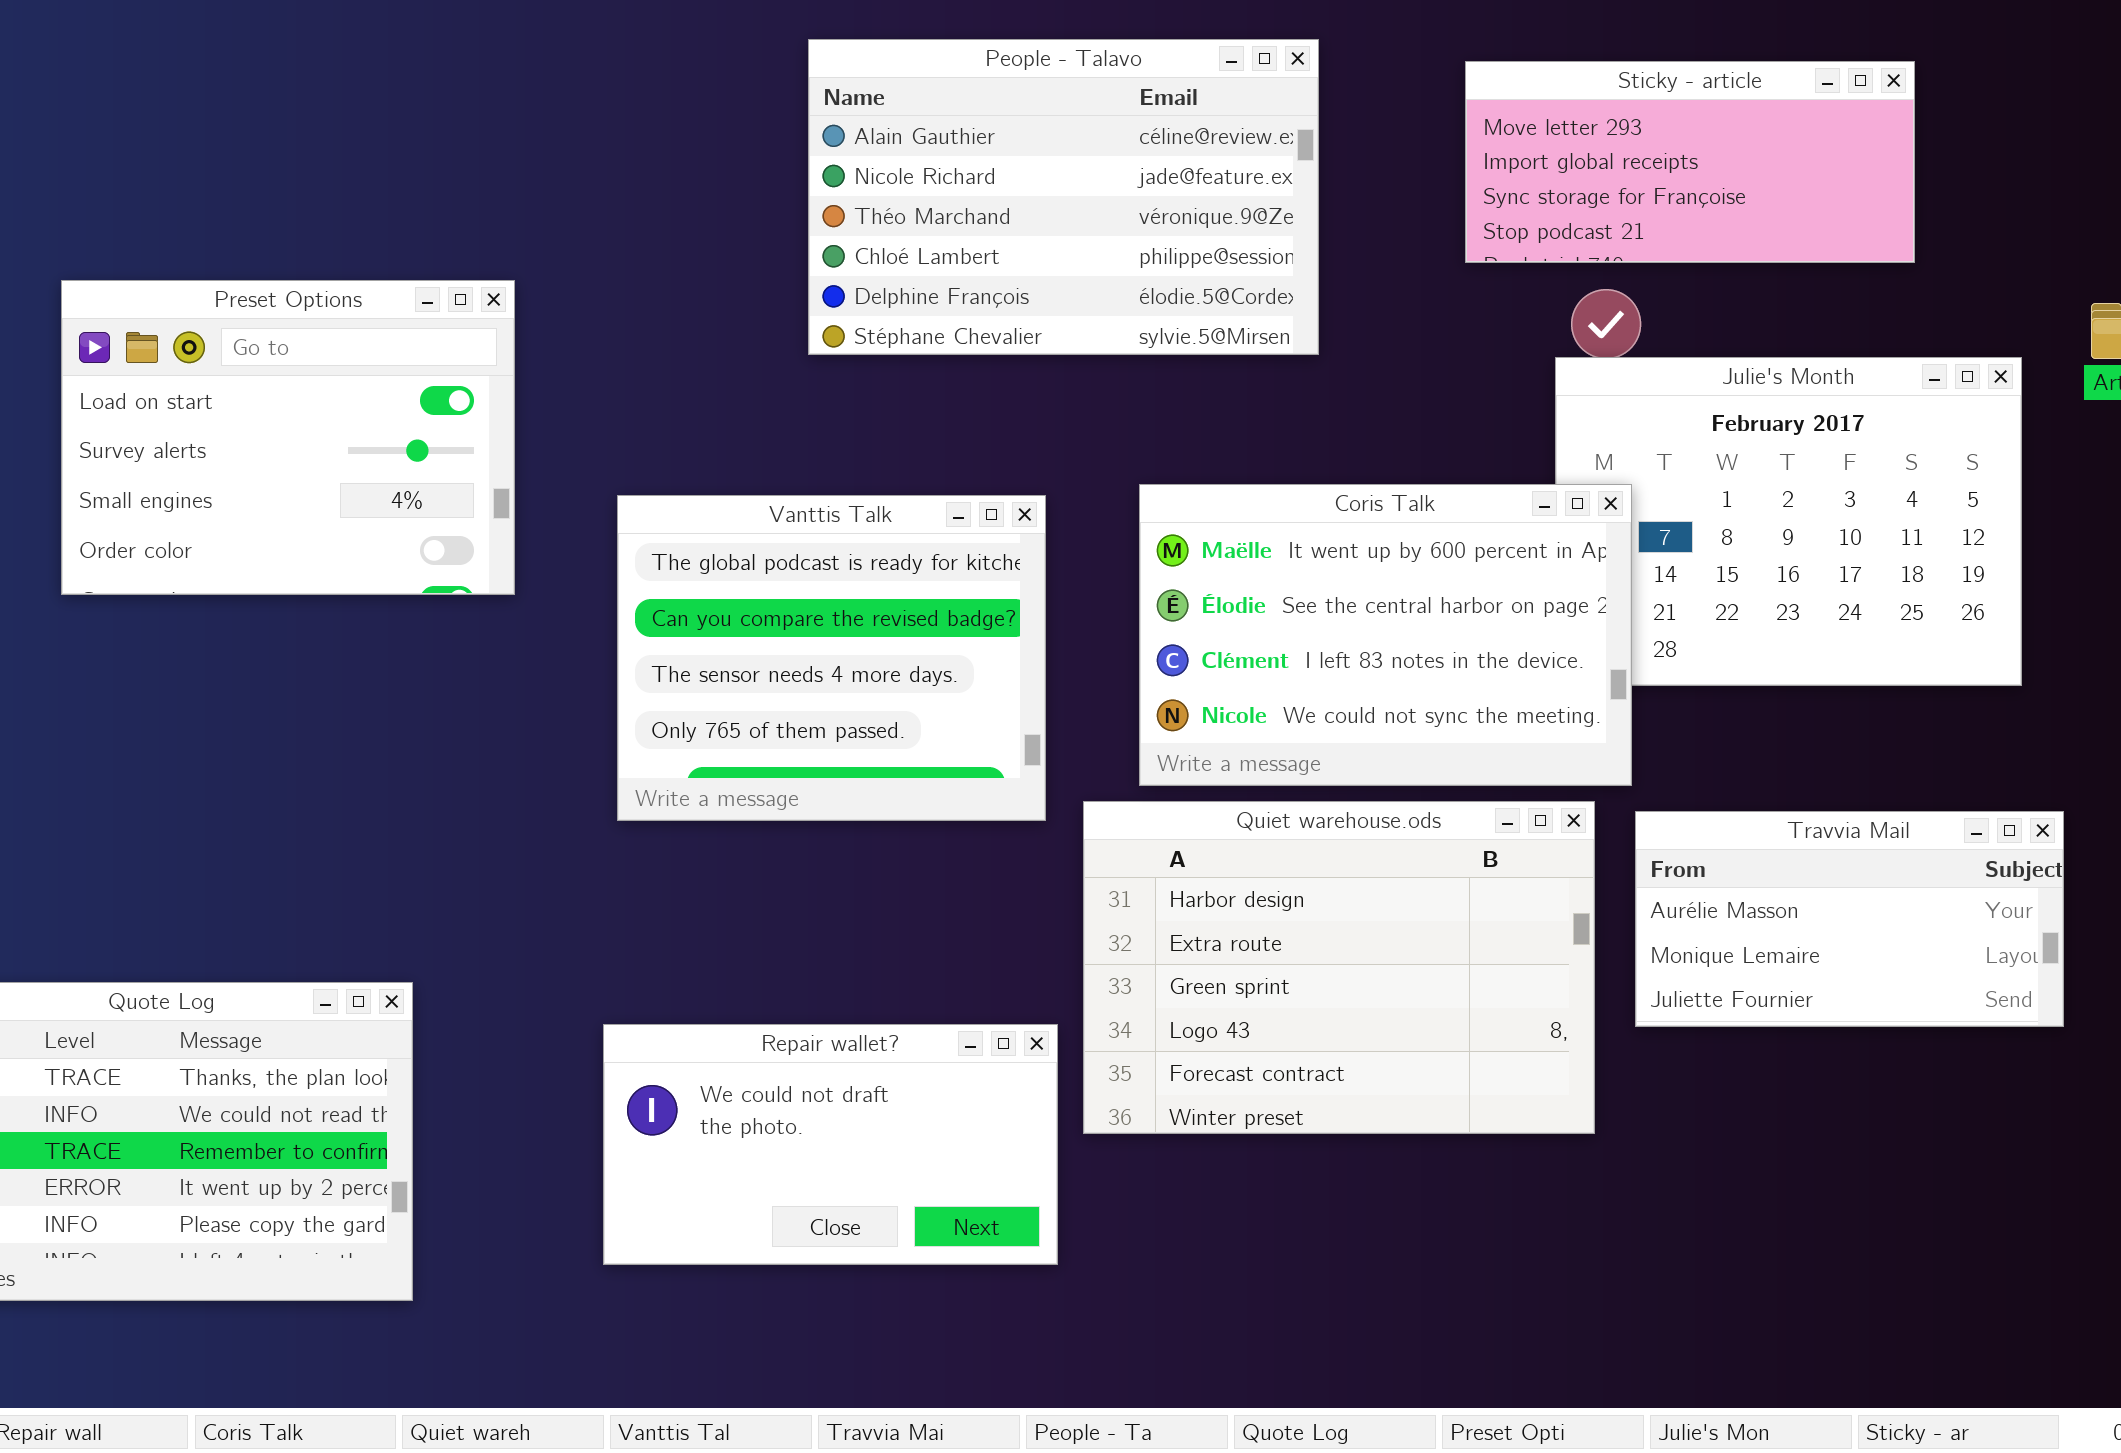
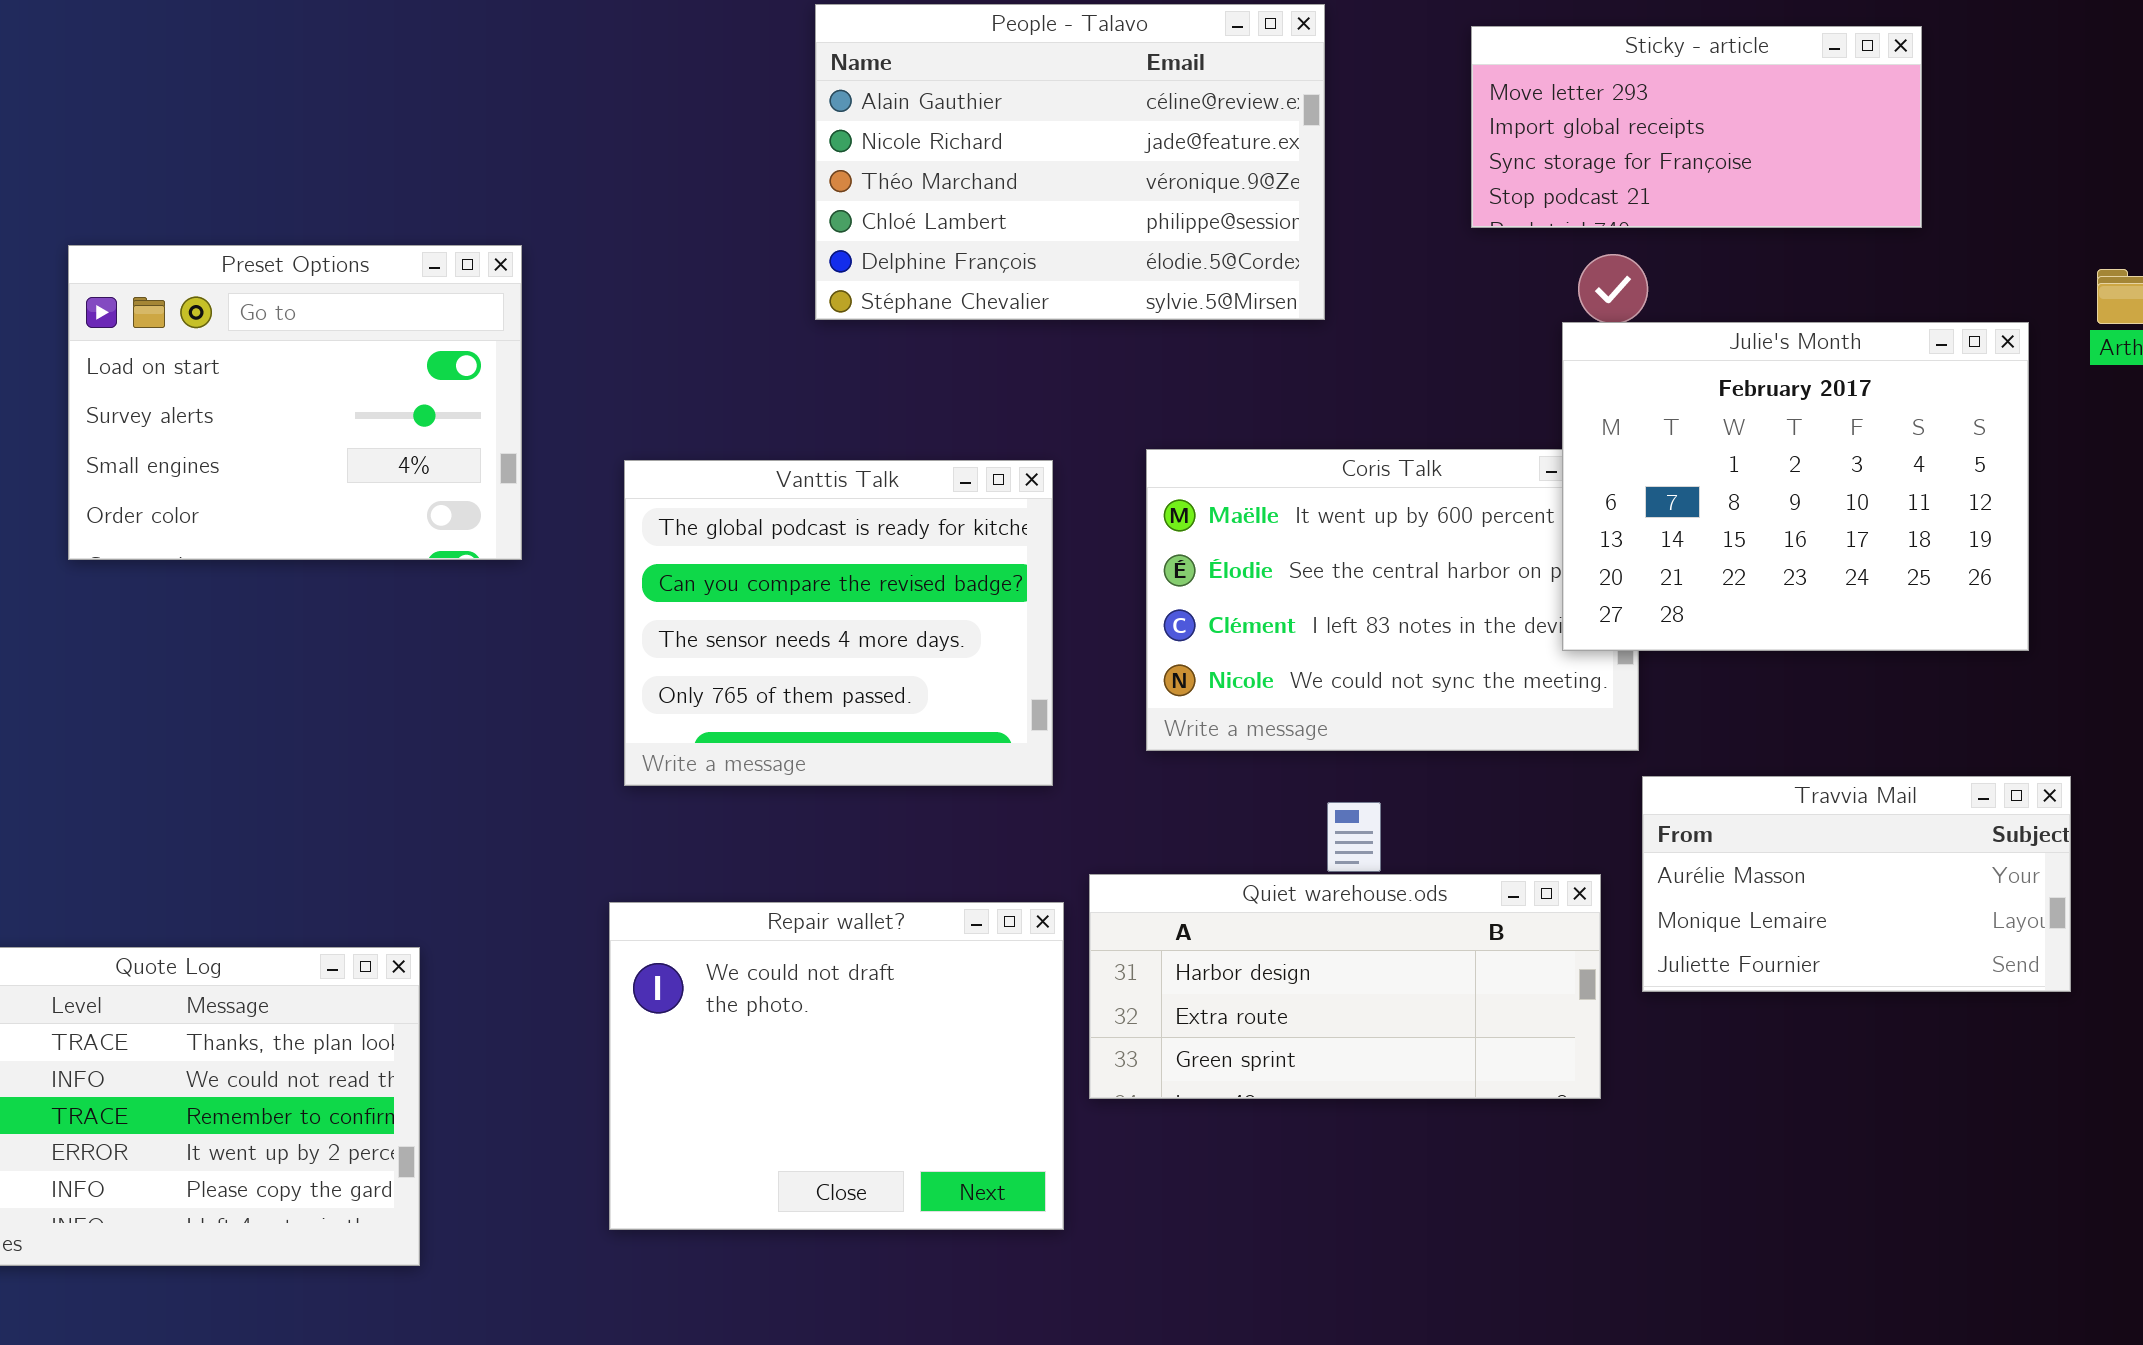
Julie's Month: [1555,357,2022,686] -> [1562,322,2029,651], raised
Quiet warehouse.ods: [1083,801,1595,1134] -> [1089,874,1601,1099], resized
Repair wallet?: [603,1024,1058,1265] -> [609,902,1064,1230], resized

